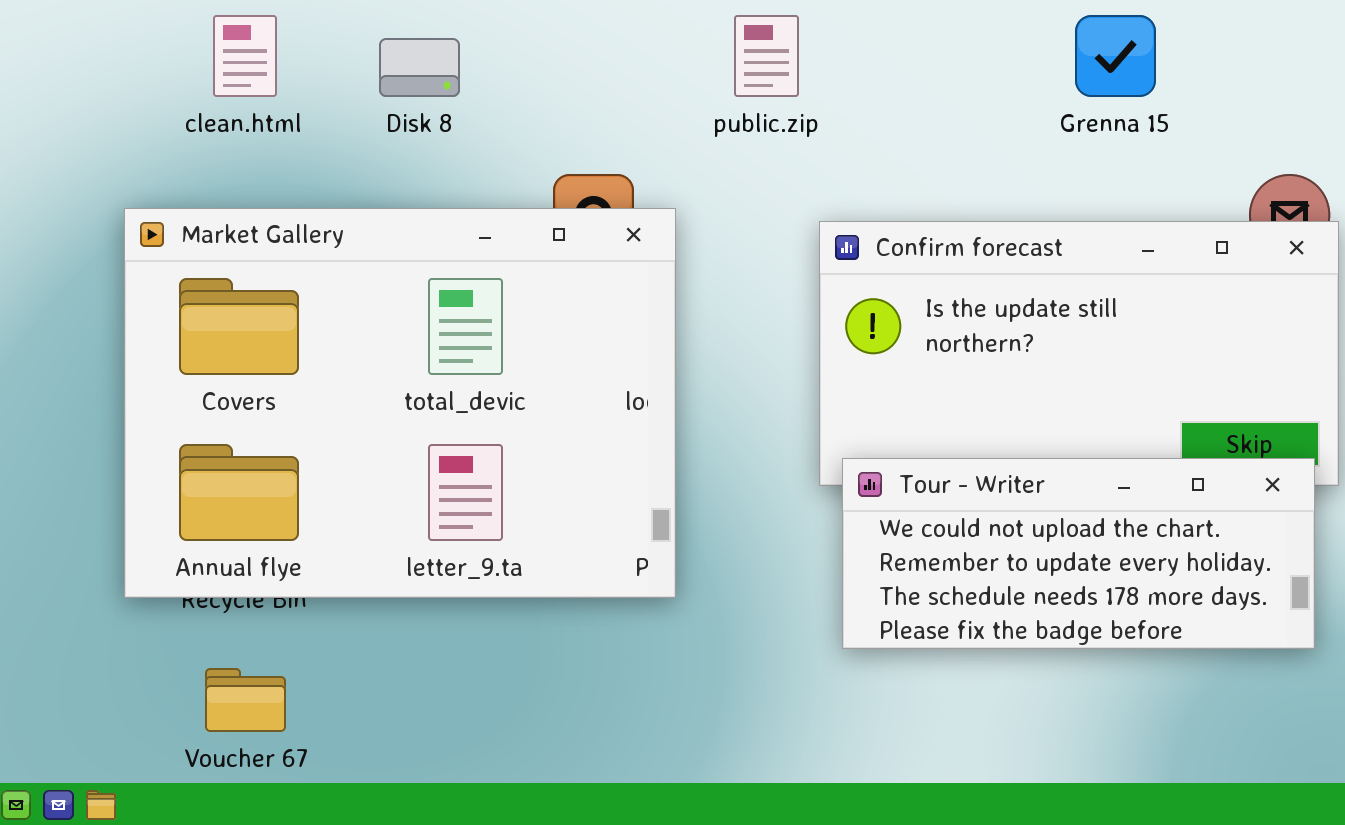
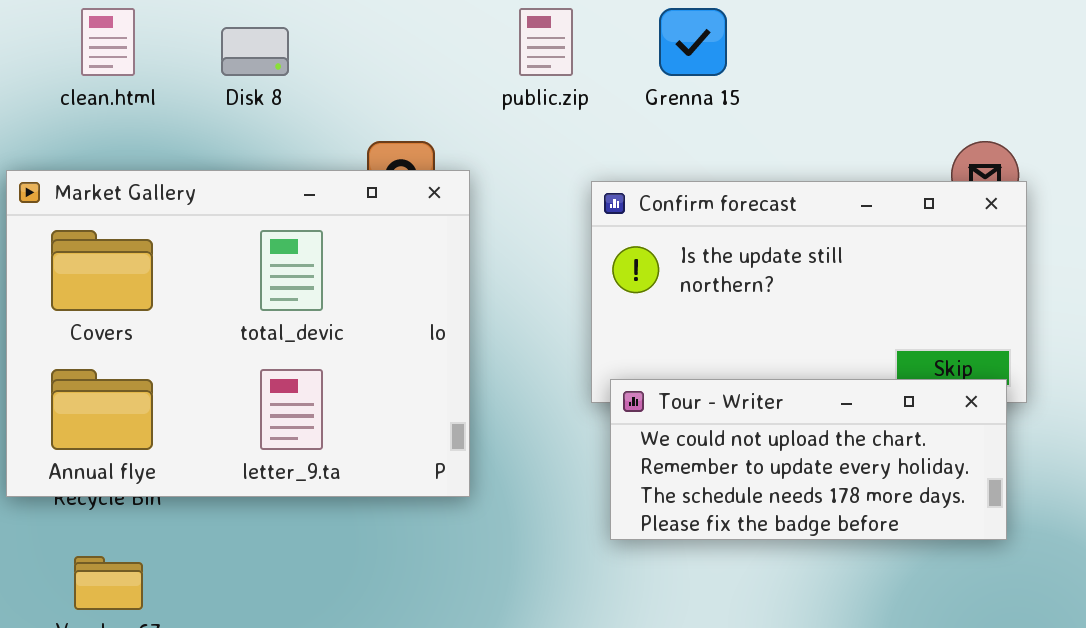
Grenna 15: [1075,15,1156,97] -> [659,8,727,76], moved

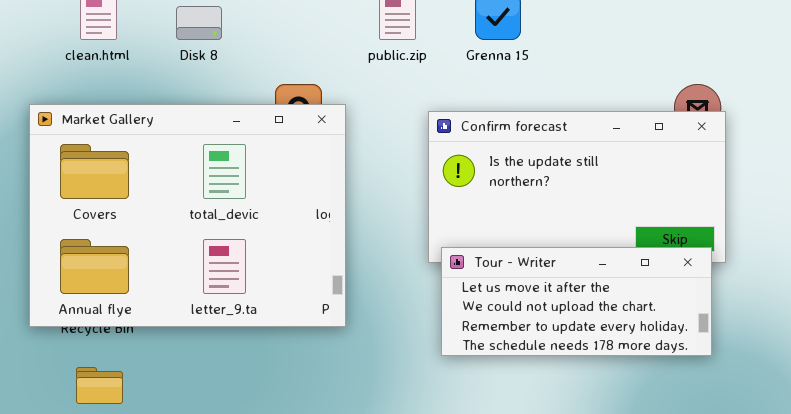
Tour - Writer: [610,379,1007,540] -> [441,247,712,356], scrolled up 1 row

